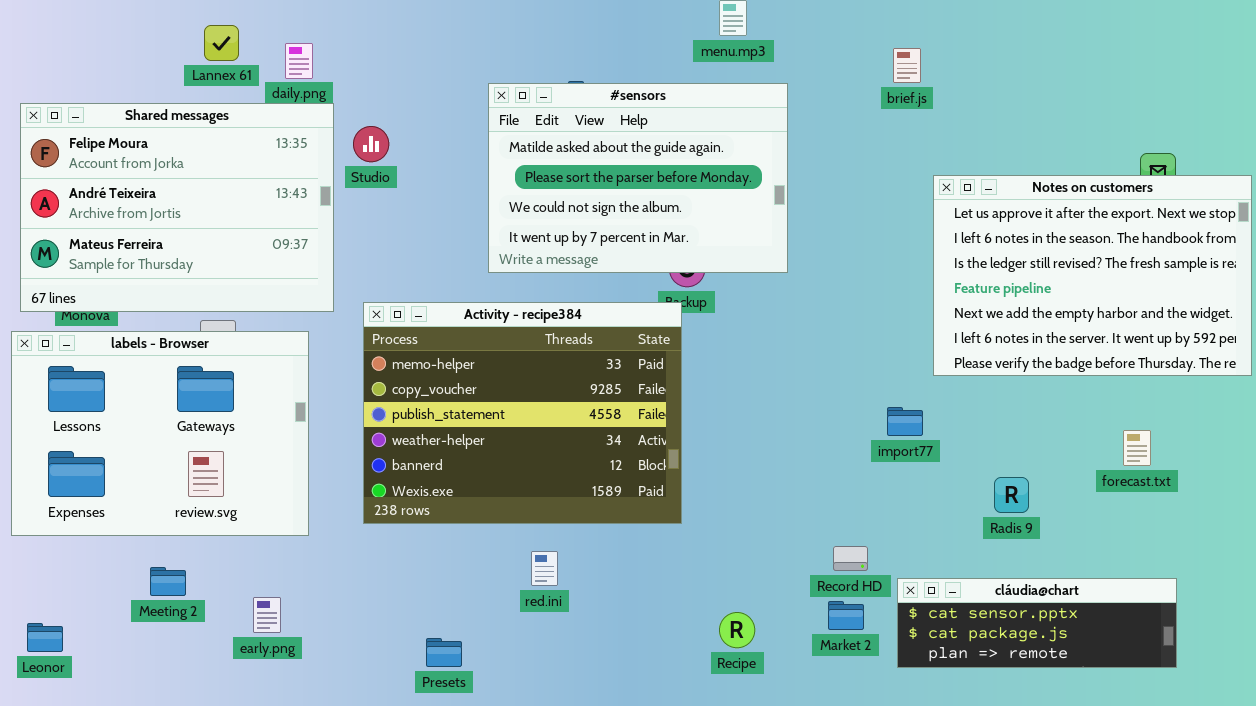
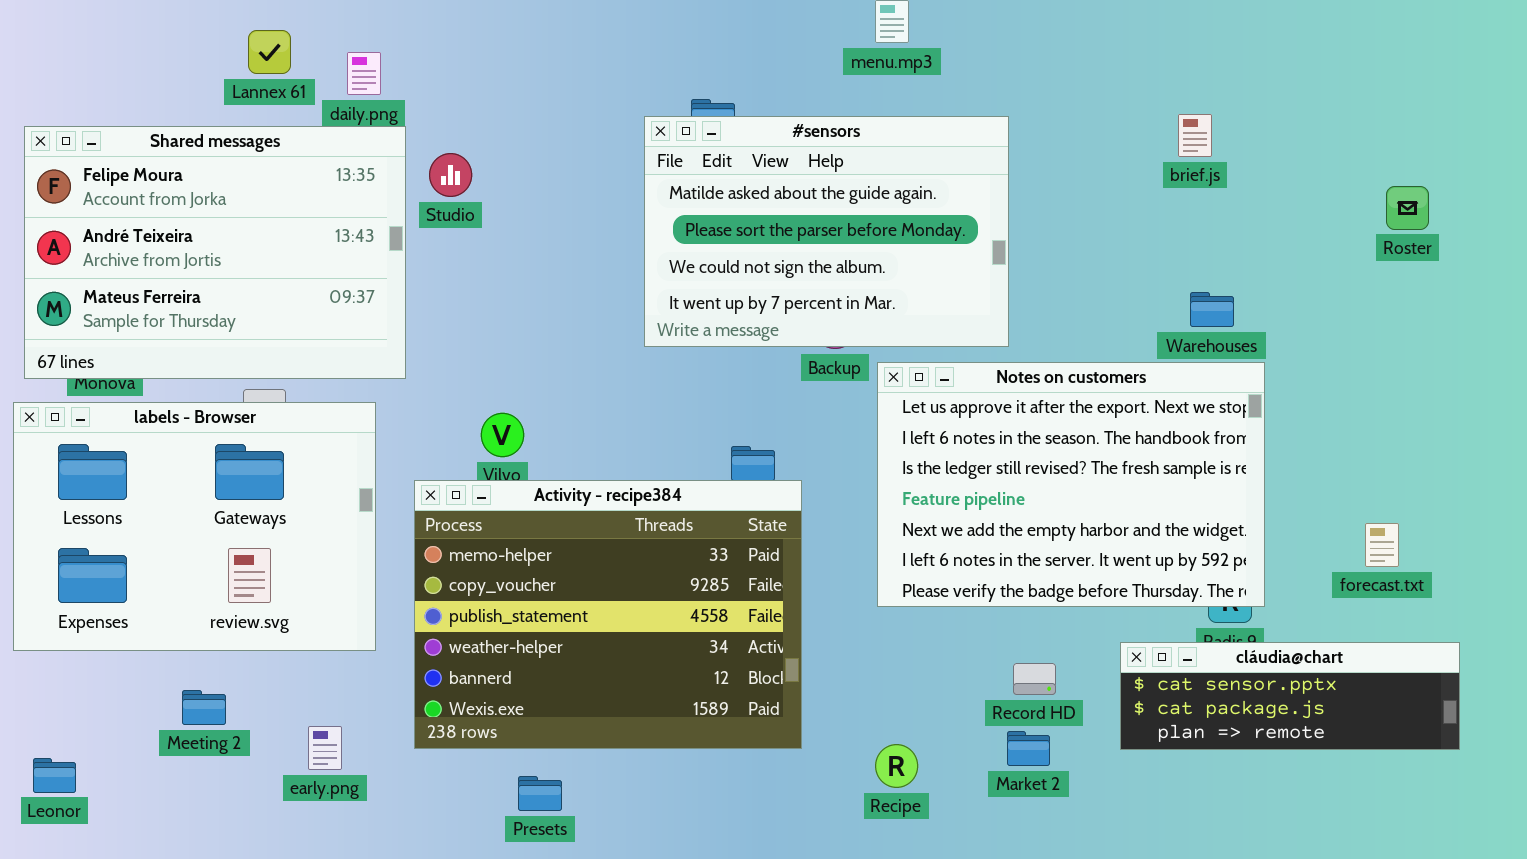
brief.js: [893,48,921,83] -> [1178,114,1212,157], moved
#sensors: [488,83,788,273] -> [644,116,1009,347], moved
Notes on customers: [933,175,1252,376] -> [877,362,1265,607], moved
Activity - recipe384: [363,302,682,524] -> [414,480,802,749], moved
cláudia@chart: [897,578,1177,668] -> [1120,642,1460,750], moved

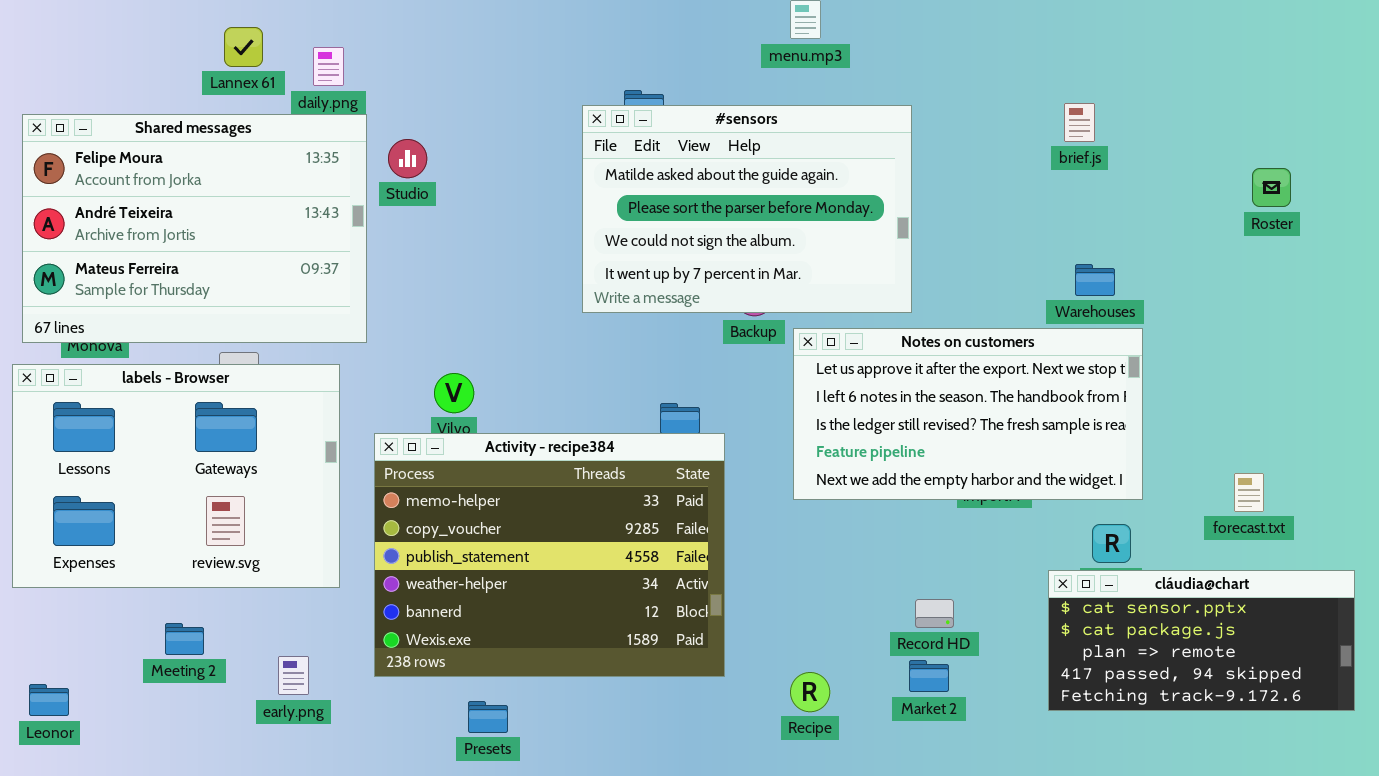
Notes on customers: [877,362,1265,607] -> [793,328,1143,500], resized
cláudia@chart: [1120,642,1460,750] -> [1048,570,1355,711], moved, resized

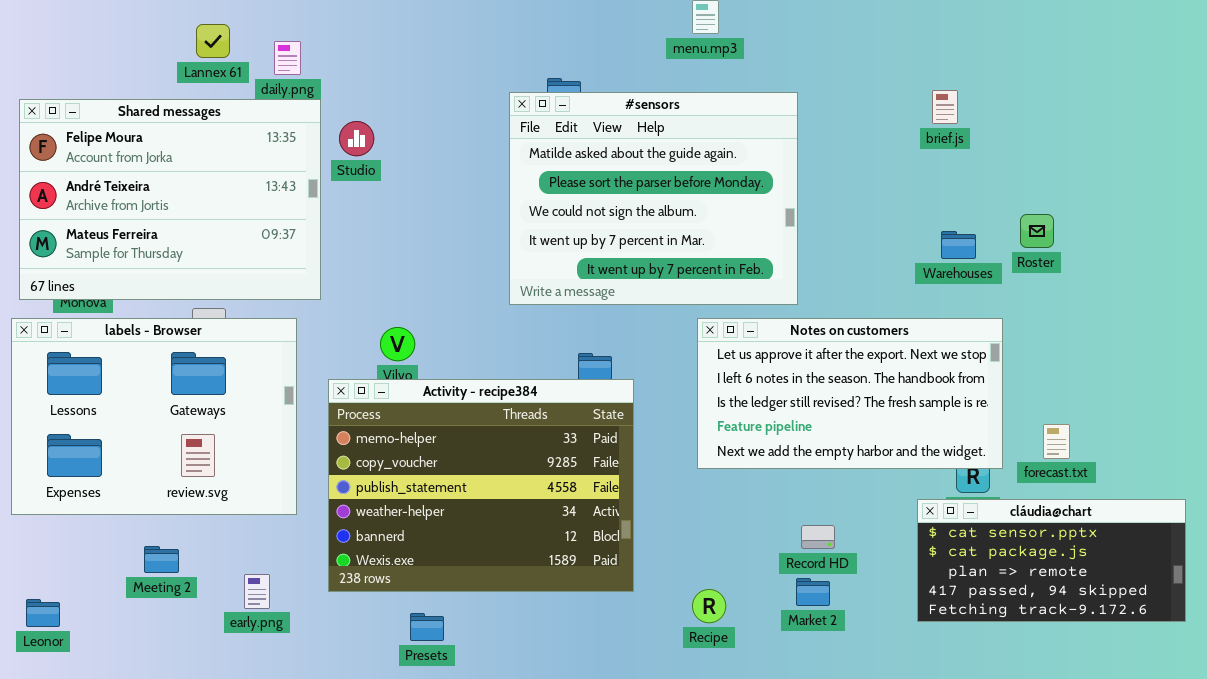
#sensors: [582,105,912,313] -> [509,92,798,305], resized
Roster: [1252,168,1291,207] -> [1020,214,1054,248], moved
Notes on customers: [793,328,1143,500] -> [697,318,1003,469], moved
forecast.txt: [1234,473,1264,512] -> [1043,424,1070,459], moved

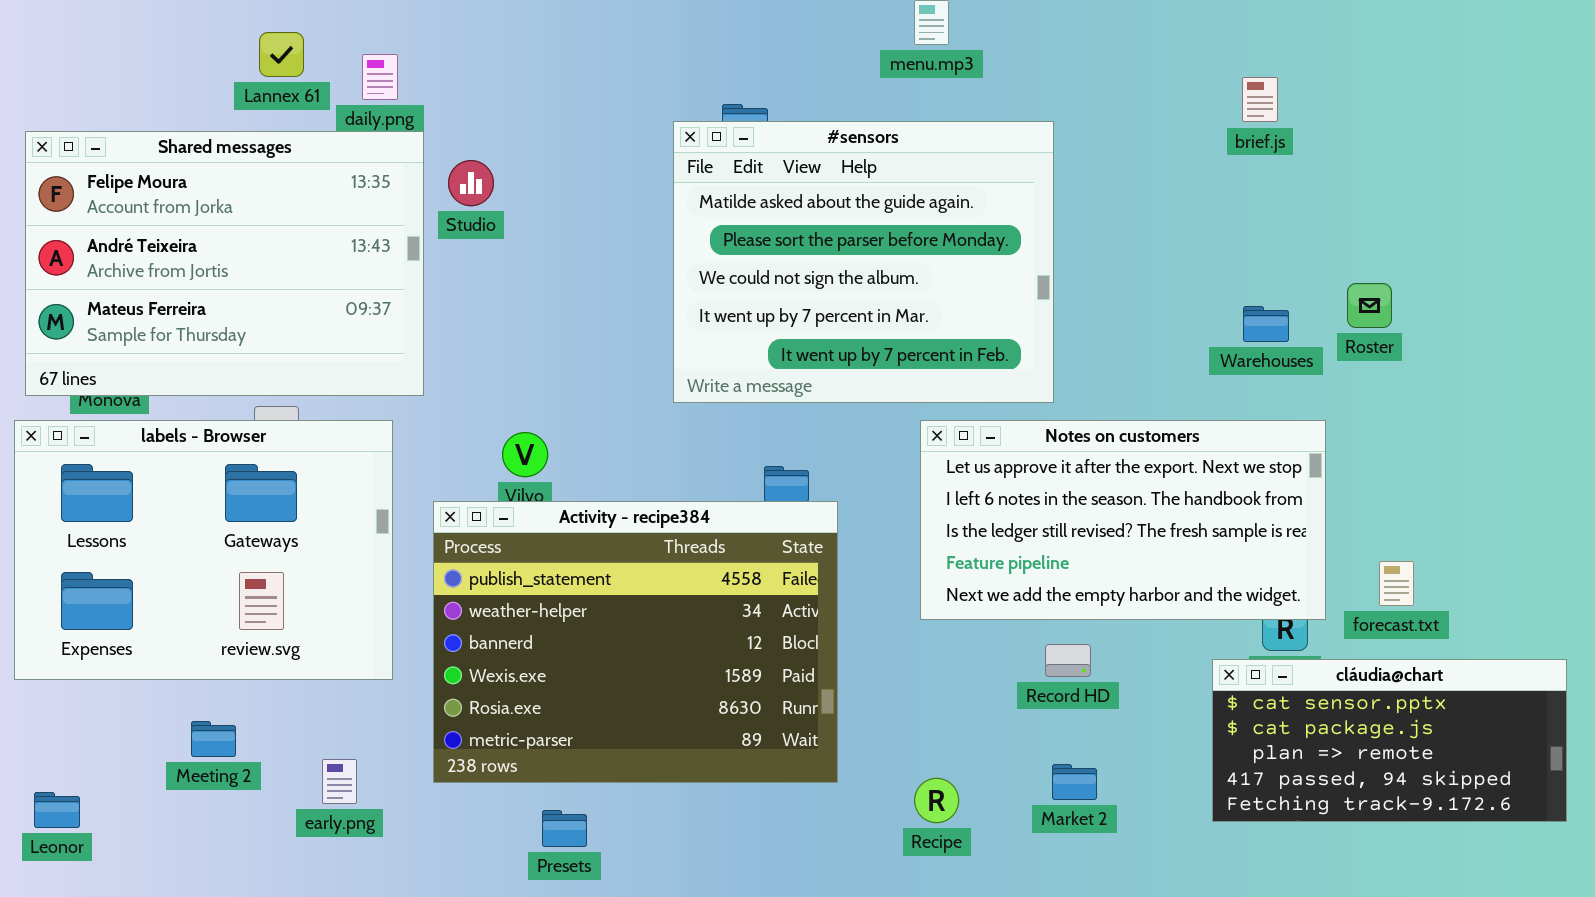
brief.js: [932,90,958,124] -> [1242,77,1278,122], moved
Activity - recipe384: [328,379,634,592] -> [433,501,838,783], scrolled down 2 rows
Record HD: [801,525,835,549] -> [1045,644,1091,677], moved

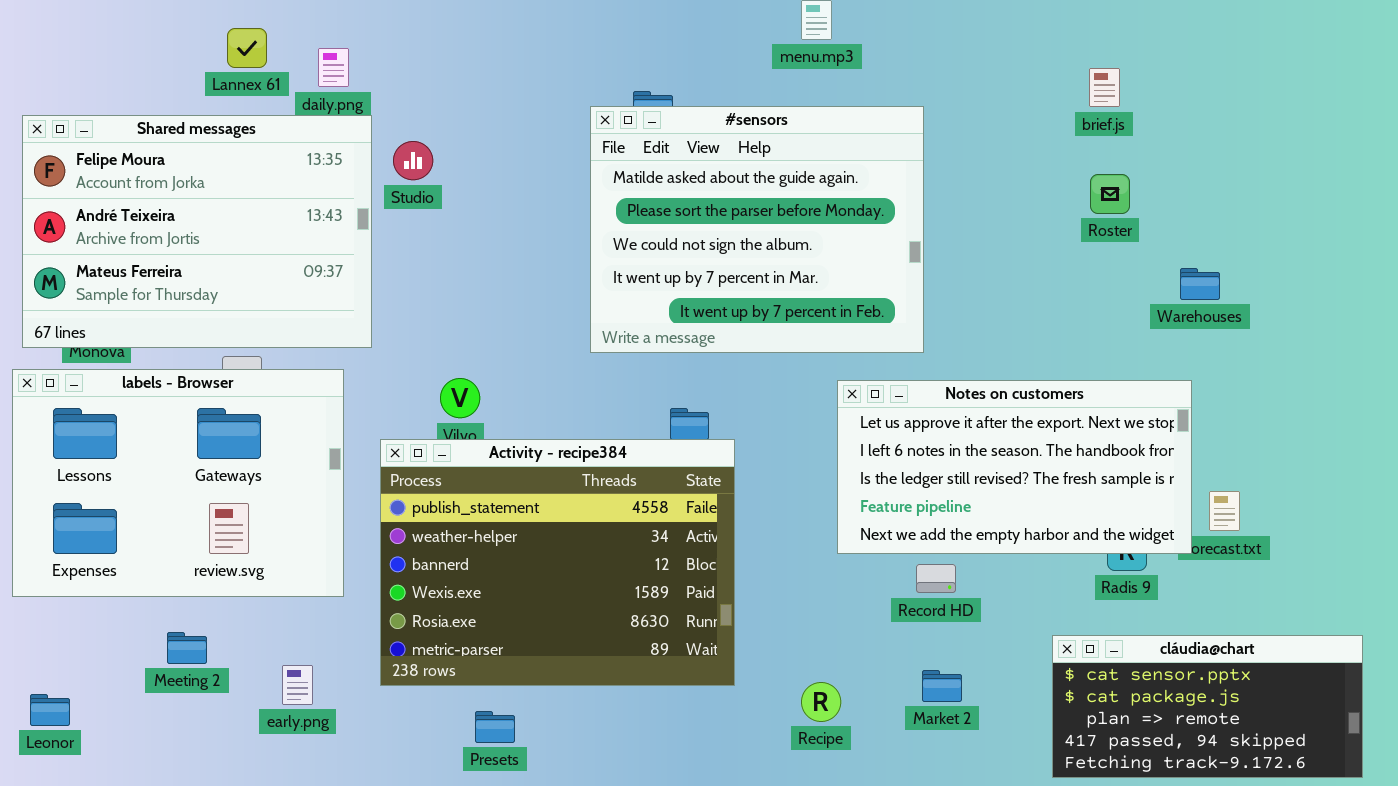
Roster: [1347,283,1392,328] -> [1090,174,1130,214], moved
Warehouses: [1243,306,1289,342] -> [1180,268,1220,300], moved
Notes on customers: [920,420,1326,620] -> [837,380,1192,554], moved
cláudia@chart: [1212,659,1567,822] -> [1052,635,1363,778], moved

